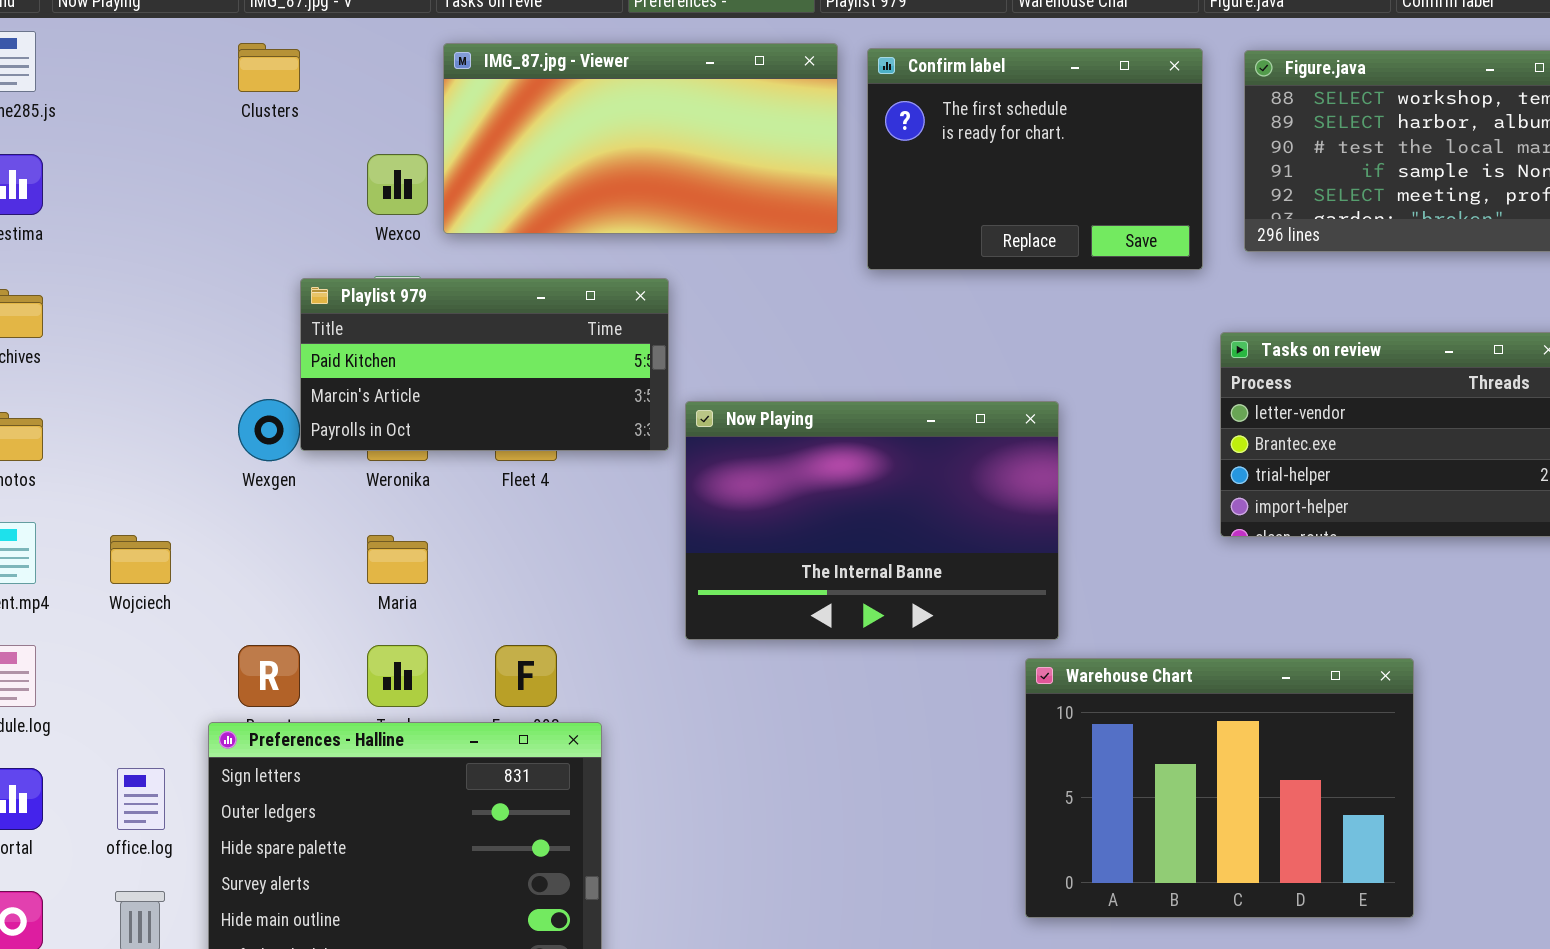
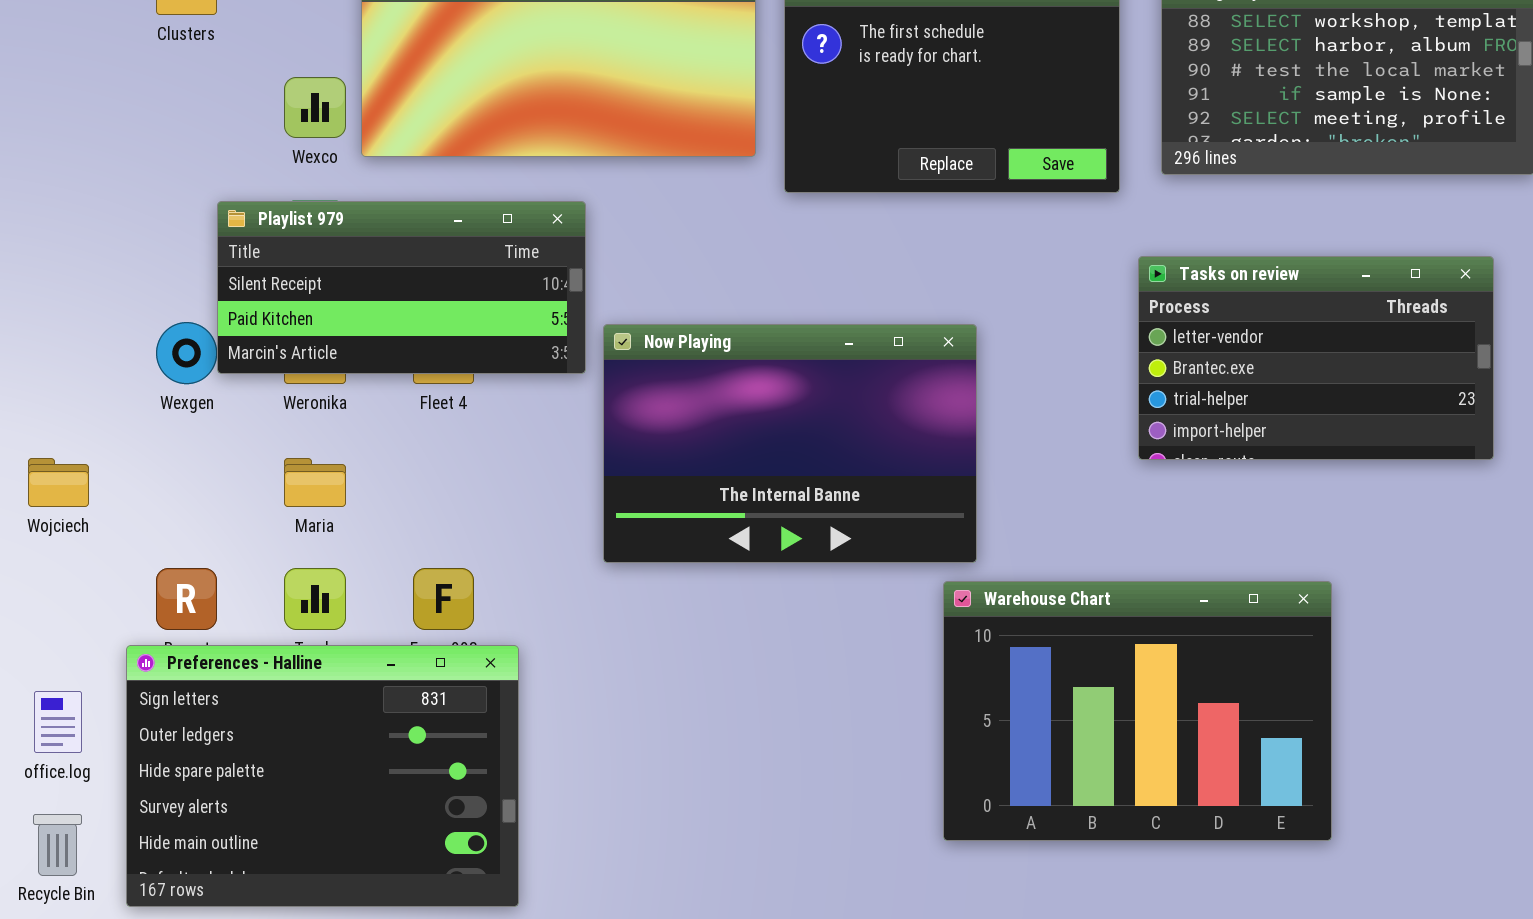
Playlist 979: [300,278,669,451] -> [217,201,586,374], scrolled up 1 row

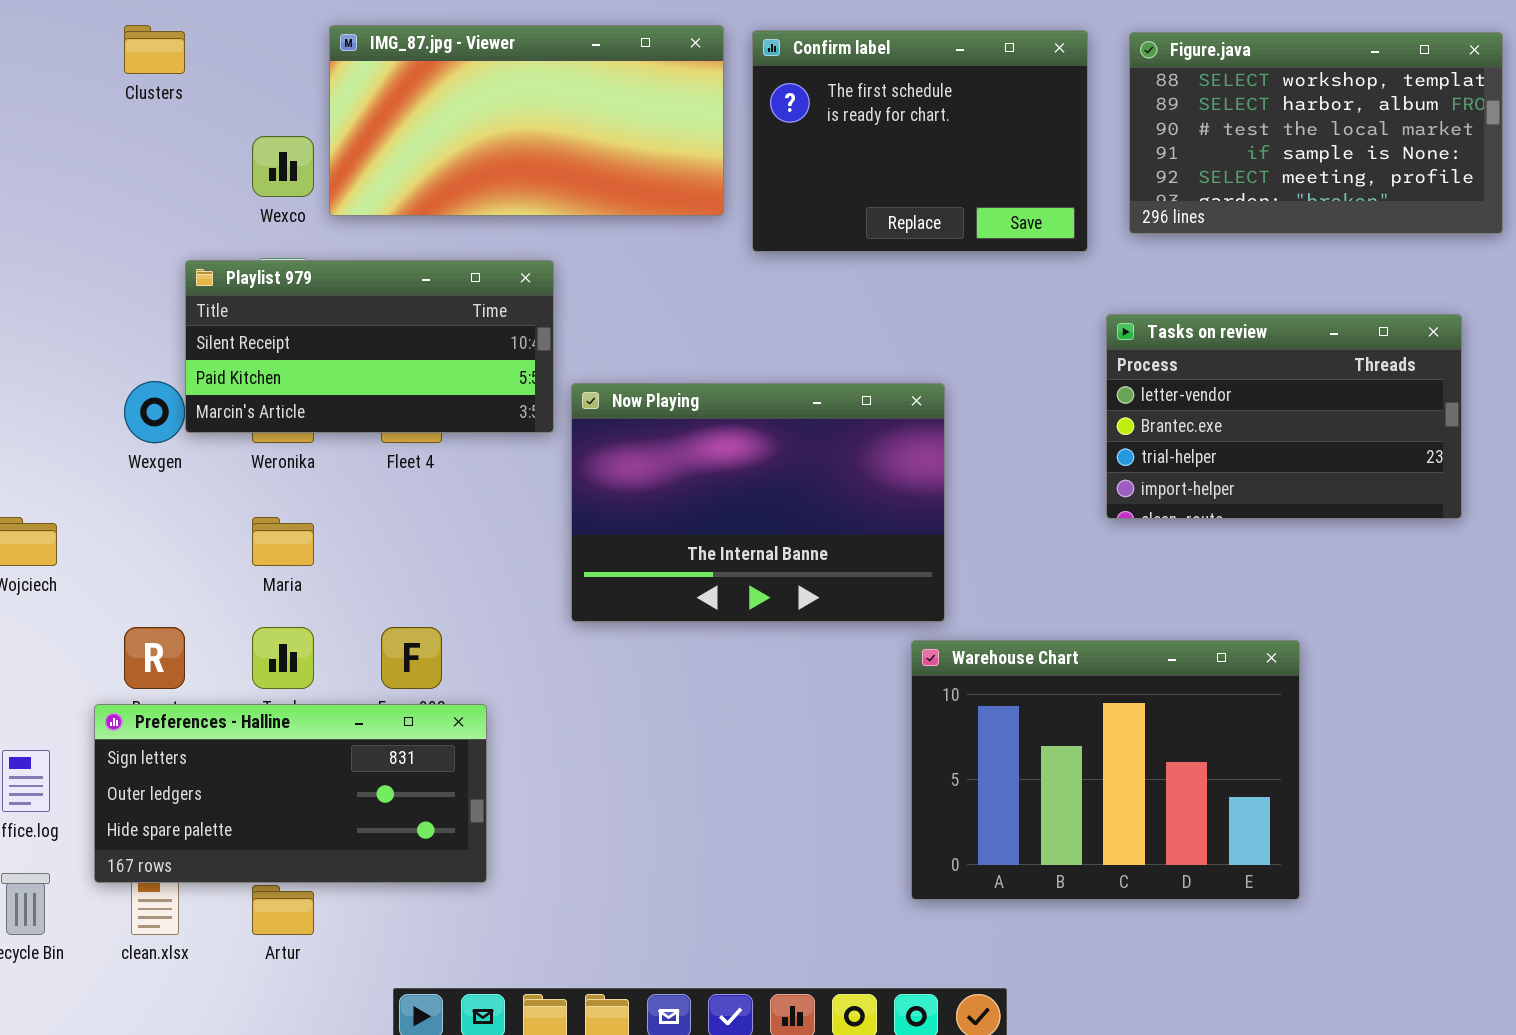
Preferences - Halline: [126,645,519,907] -> [94,704,487,883], resized

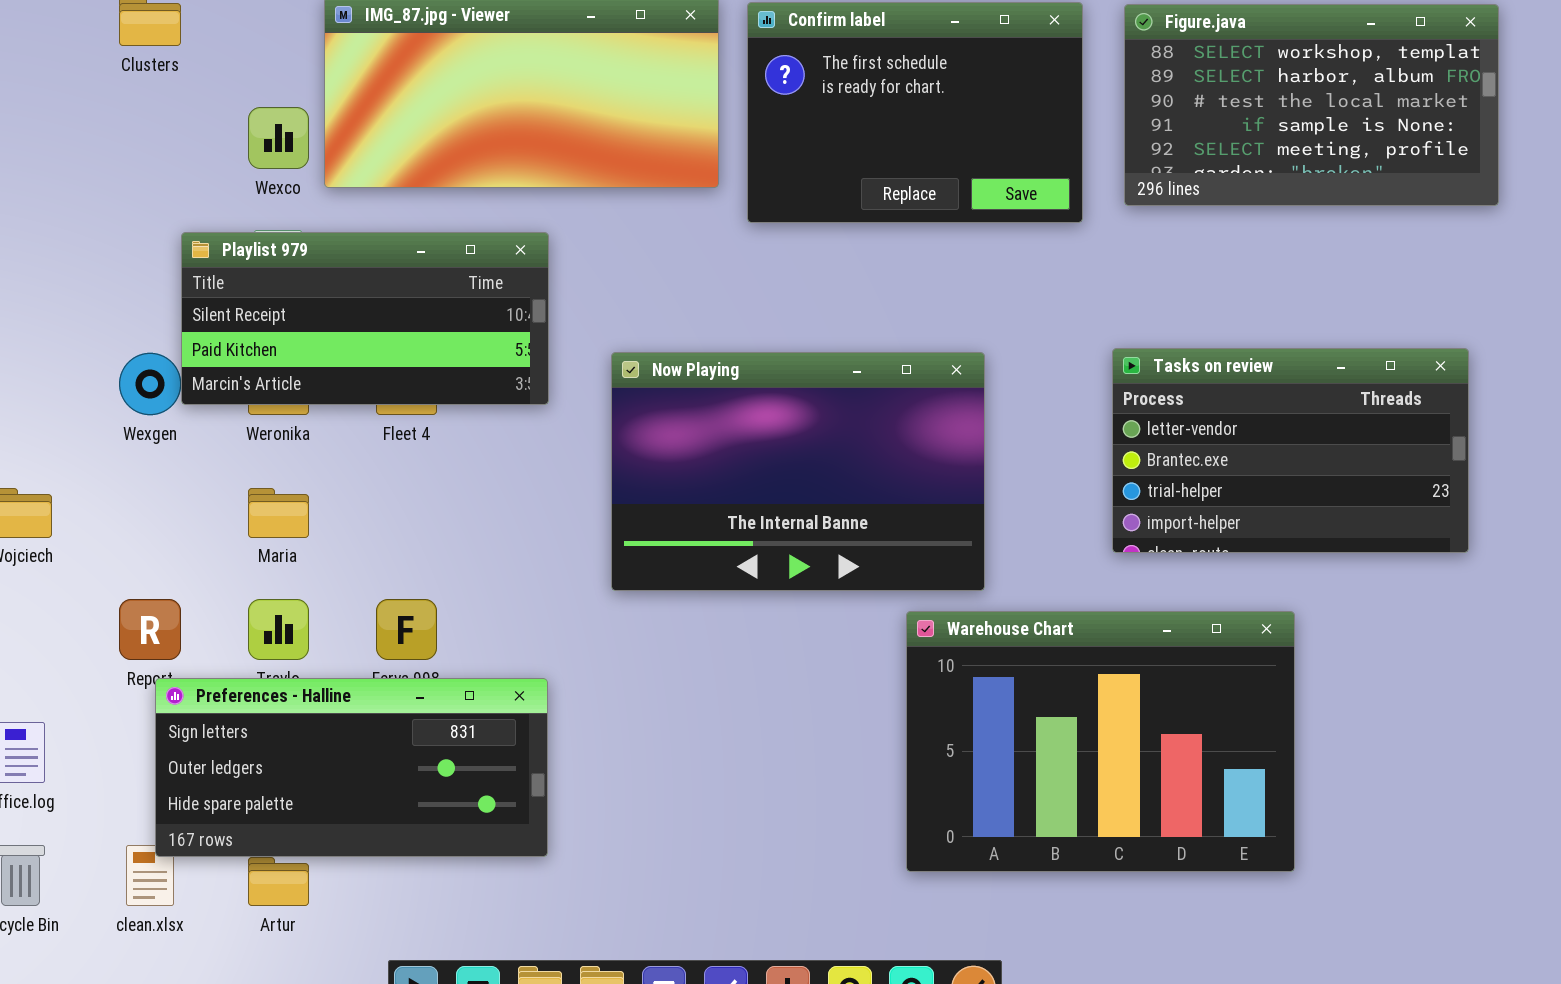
Tasks on review: [1106,314,1462,519] -> [1112,348,1469,553], moved
Now Playing: [571,383,945,622] -> [611,352,985,591], moved
Preferences - Halline: [94,704,487,883] -> [155,678,548,857], moved

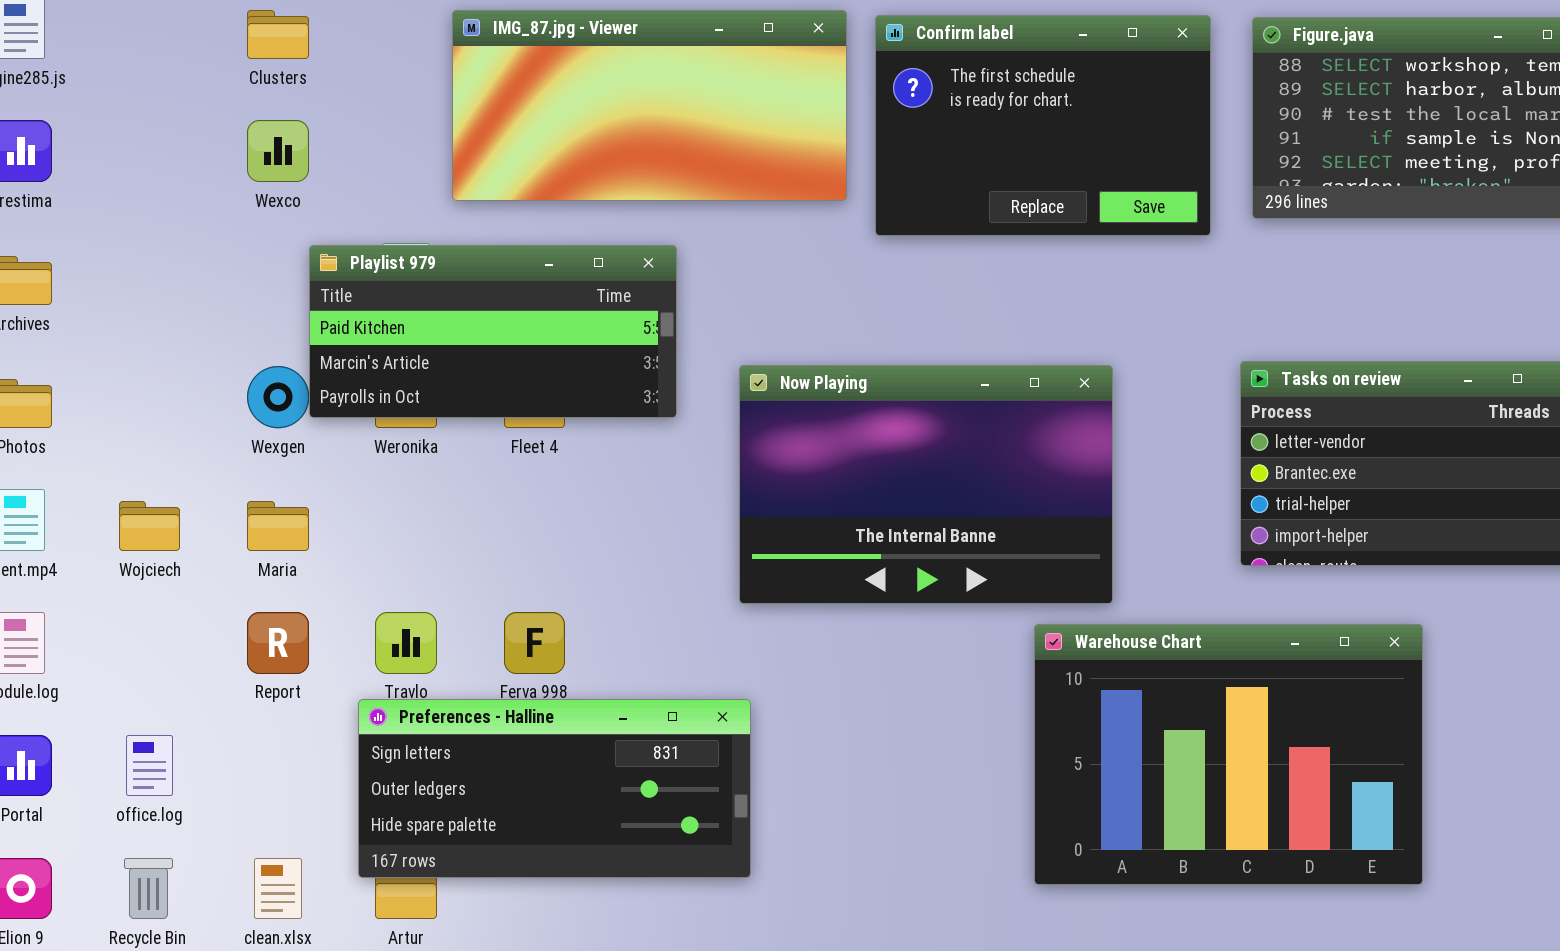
Wexco: [248,107,309,169] -> [247,120,309,182], moved
Playlist 979: [181,232,549,405] -> [309,245,677,418], scrolled down 1 row
Maria: [248,488,309,538] -> [247,501,309,551], moved
Preferences - Halline: [155,678,548,857] -> [358,699,751,878], moved

